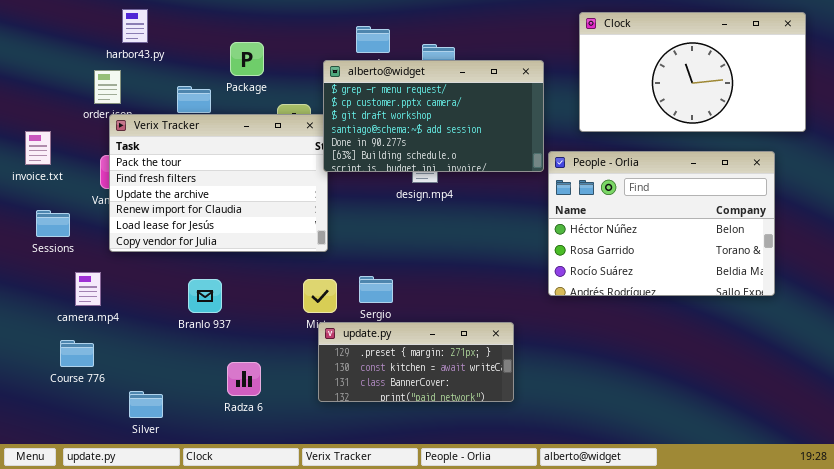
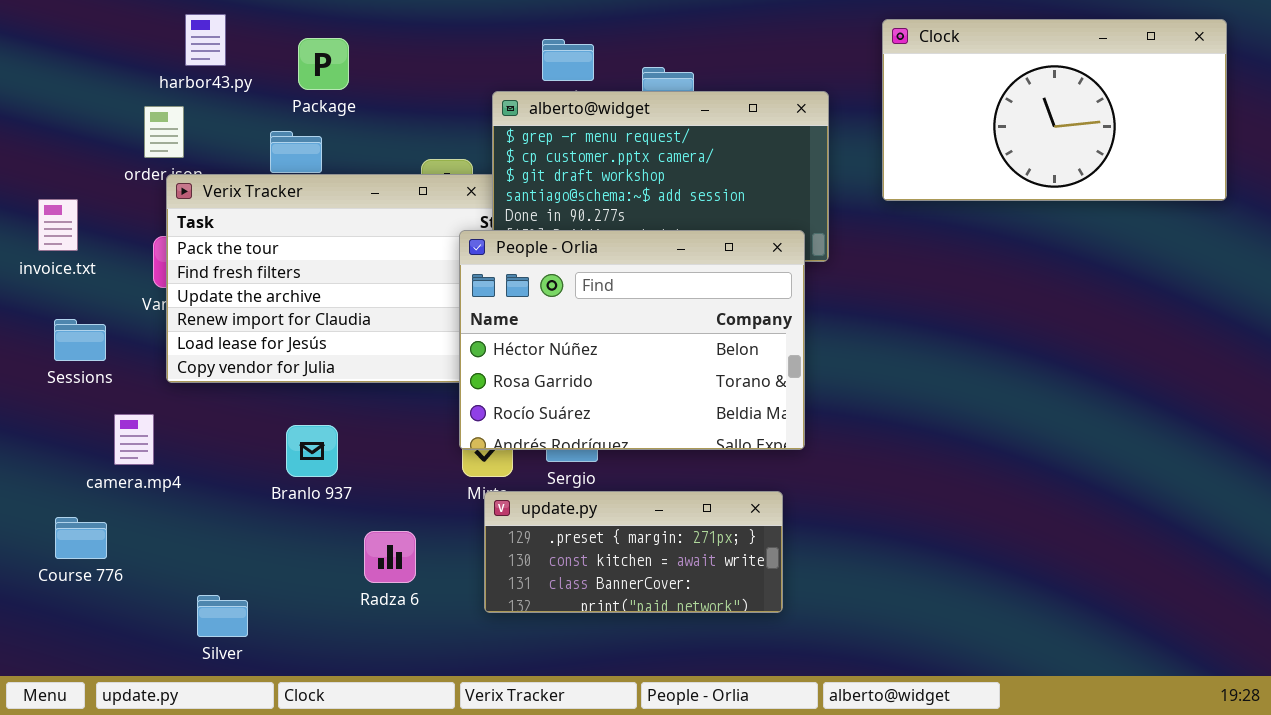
Package: [230,42,264,76] -> [298,38,349,90], moved
People - Orlia: [548,151,775,296] -> [459,230,805,450], moved
Course 776: [60,340,94,367] -> [55,517,107,559], moved
Radza 6: [227,362,261,396] -> [364,531,416,583], moved

